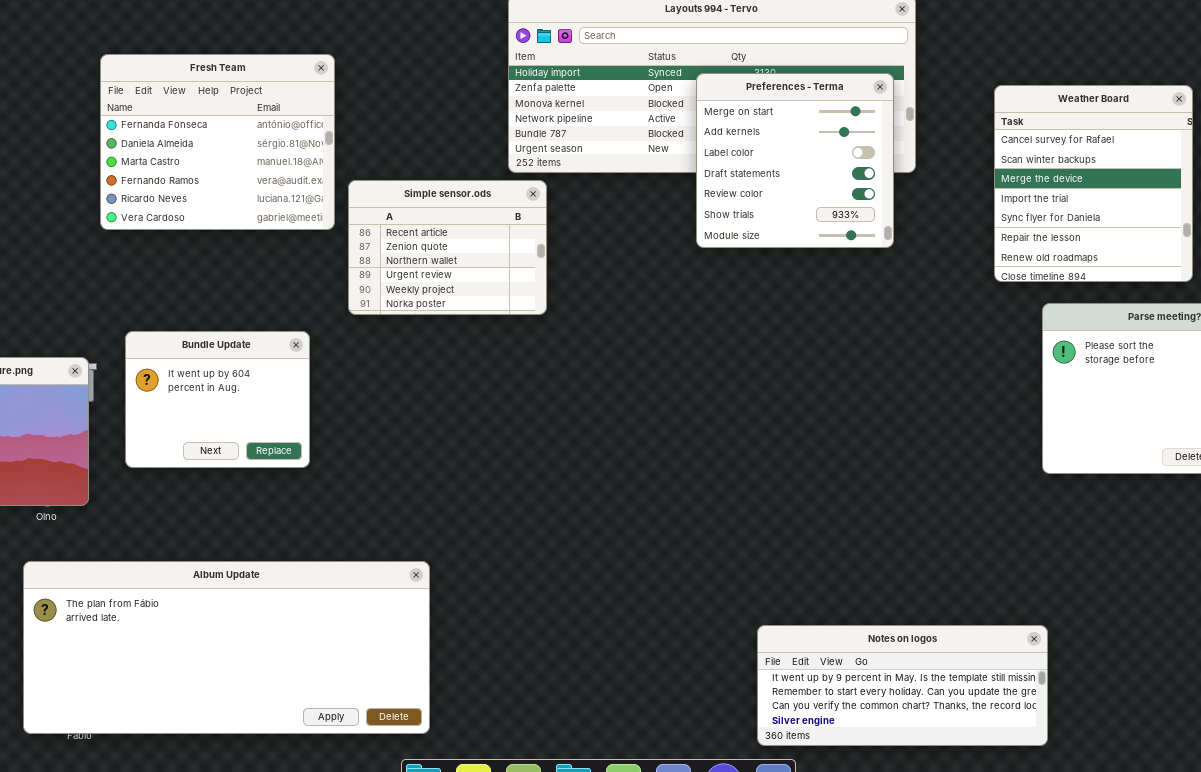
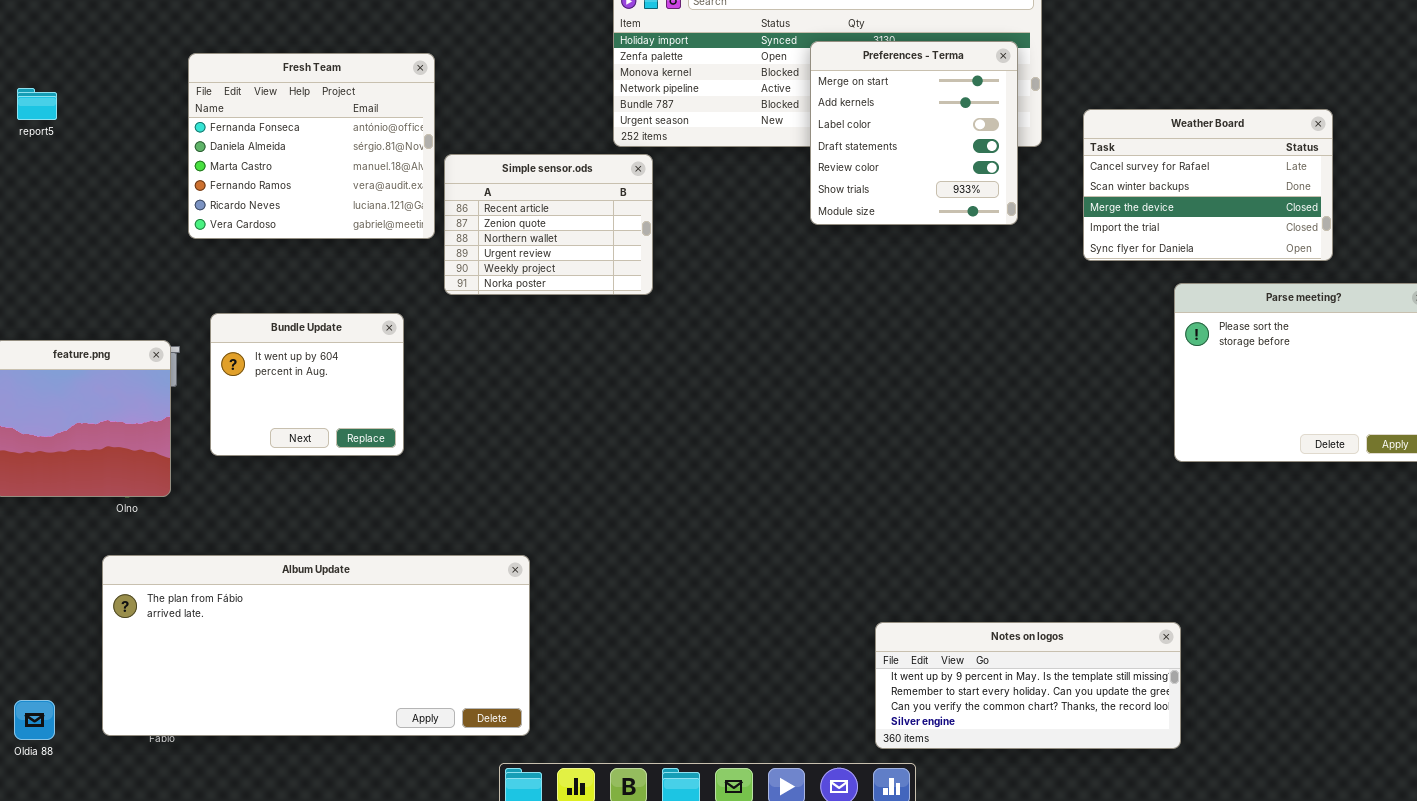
Fresh Team: [100,54,335,230] -> [188,53,435,239], moved
Weather Board: [994,85,1193,282] -> [1083,109,1333,261], resized

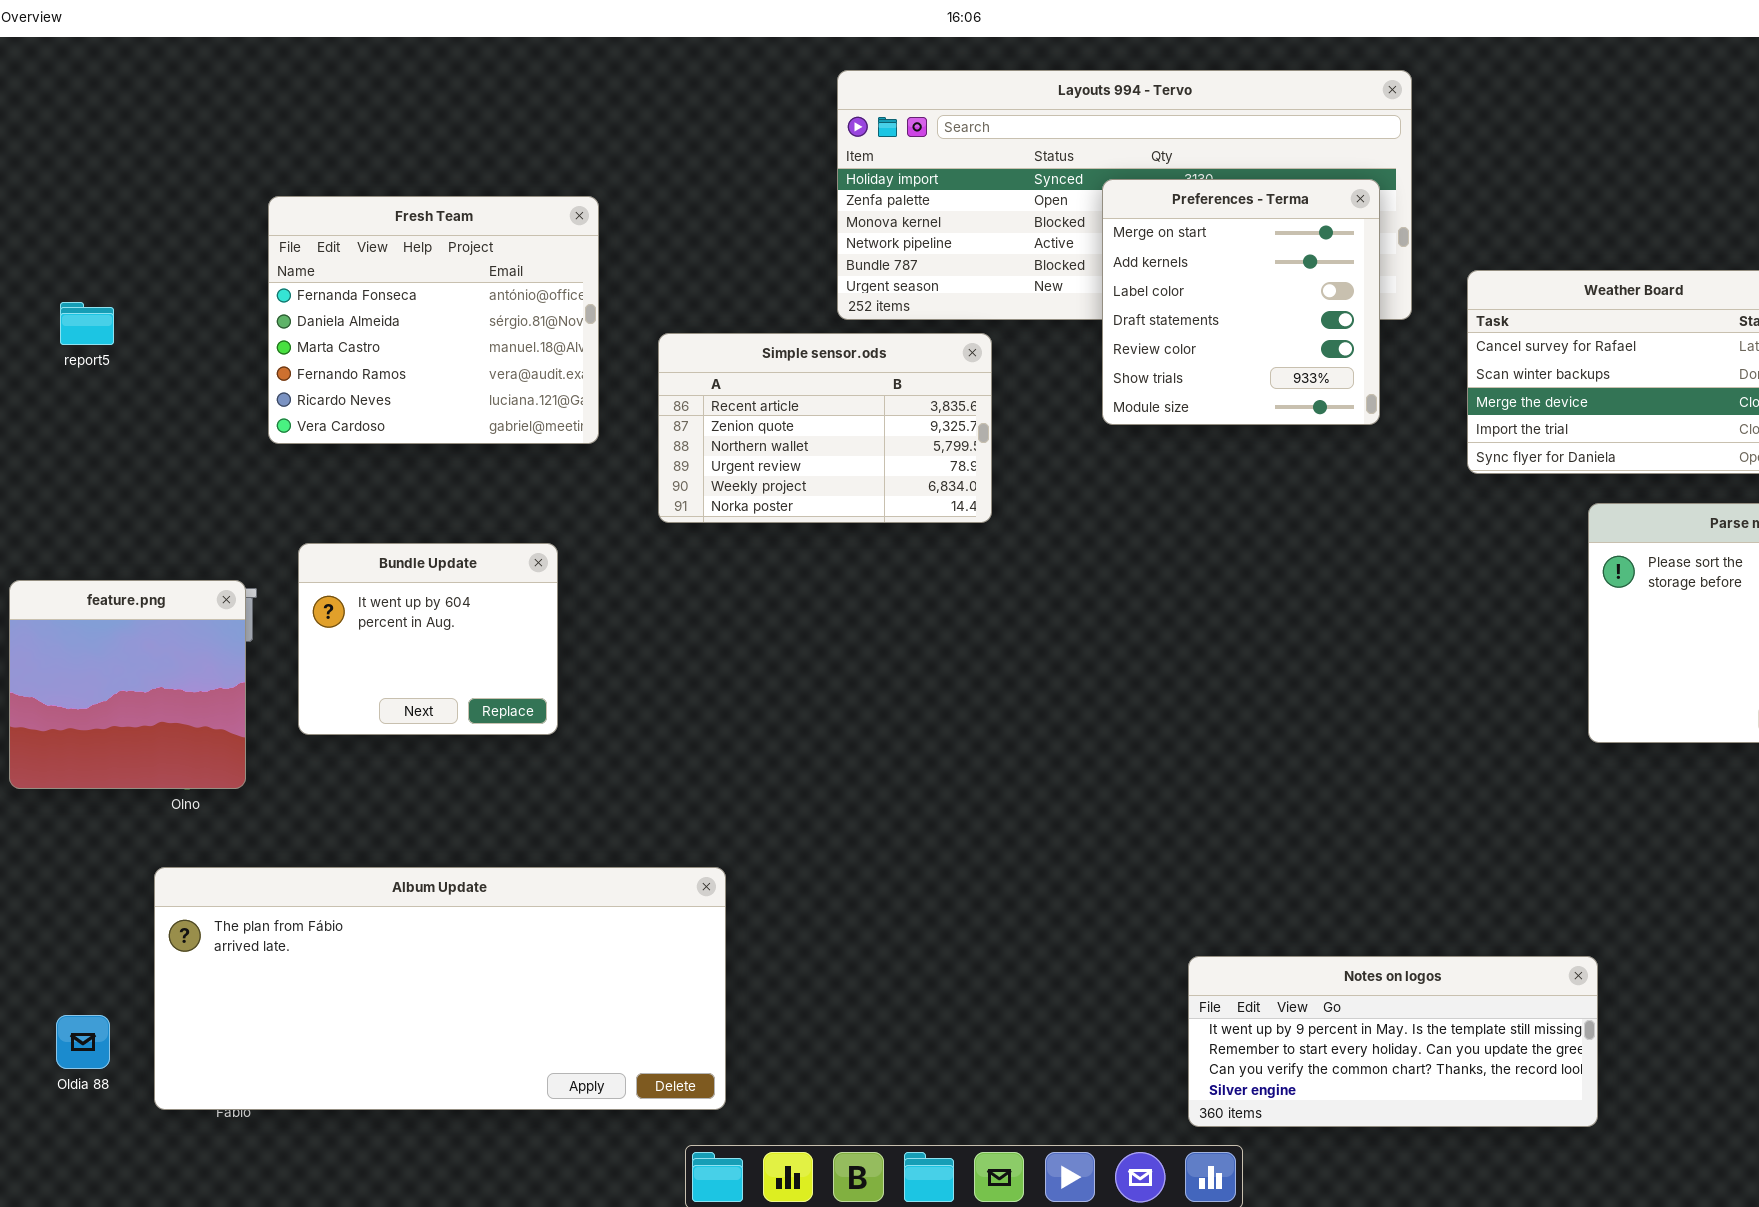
report5: [17,88,57,120] -> [60,302,114,345], moved
Simple sensor.ods: [444,154,653,295] -> [658,333,992,523], moved, resized
Oldia 88: [14,700,55,740] -> [56,1015,110,1069], moved

